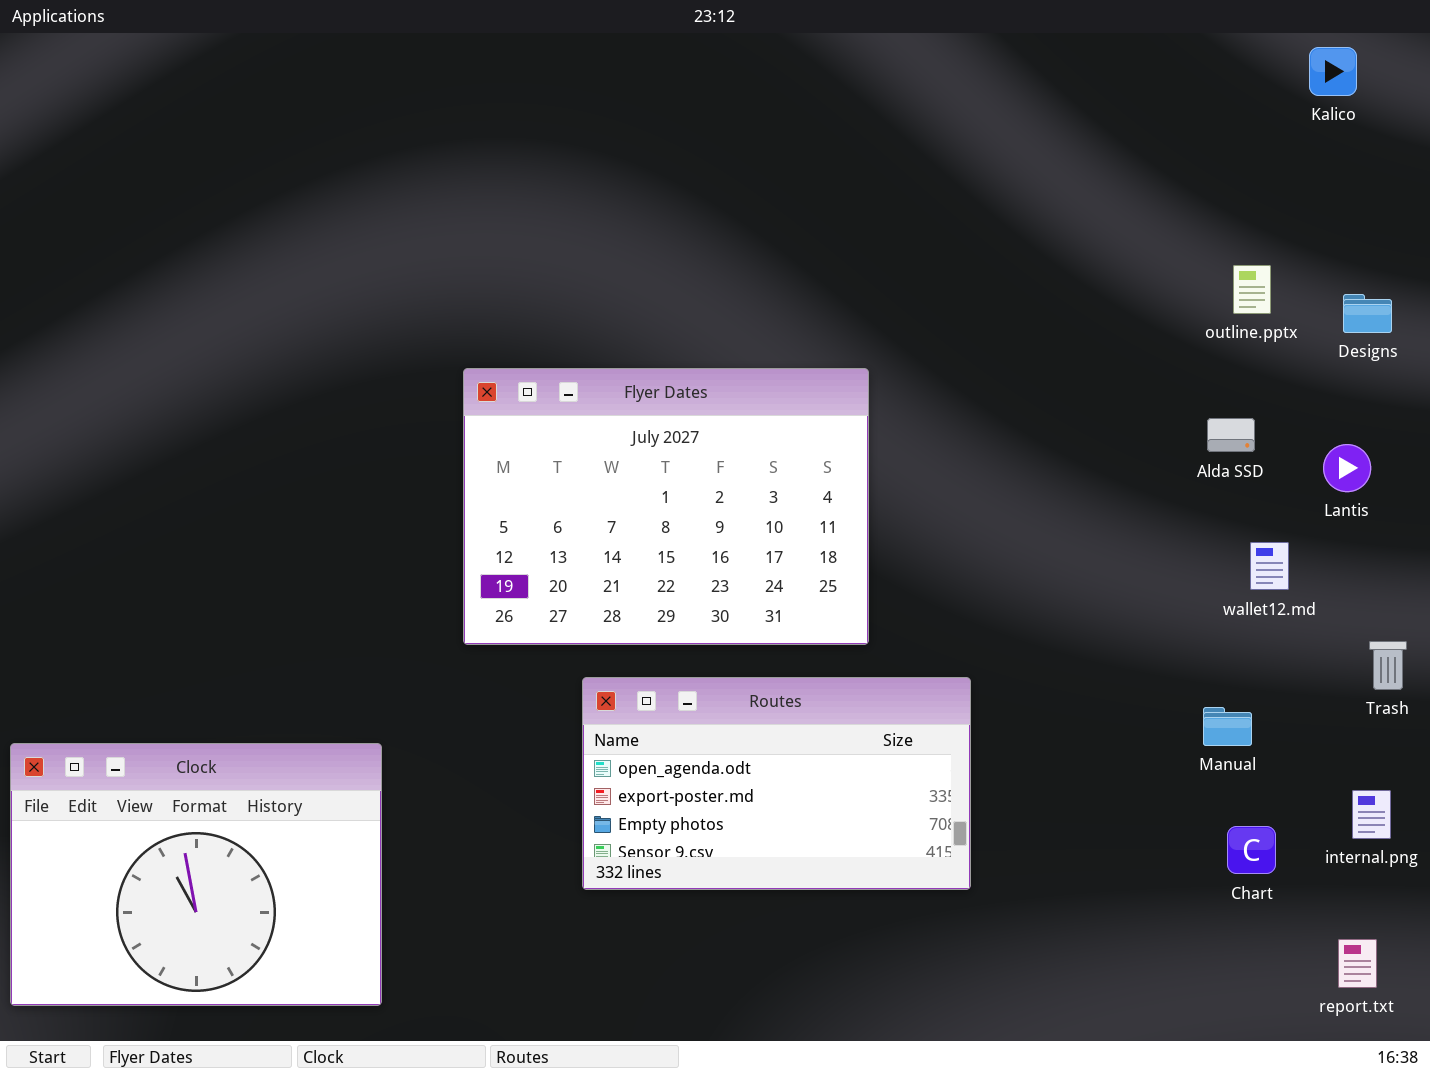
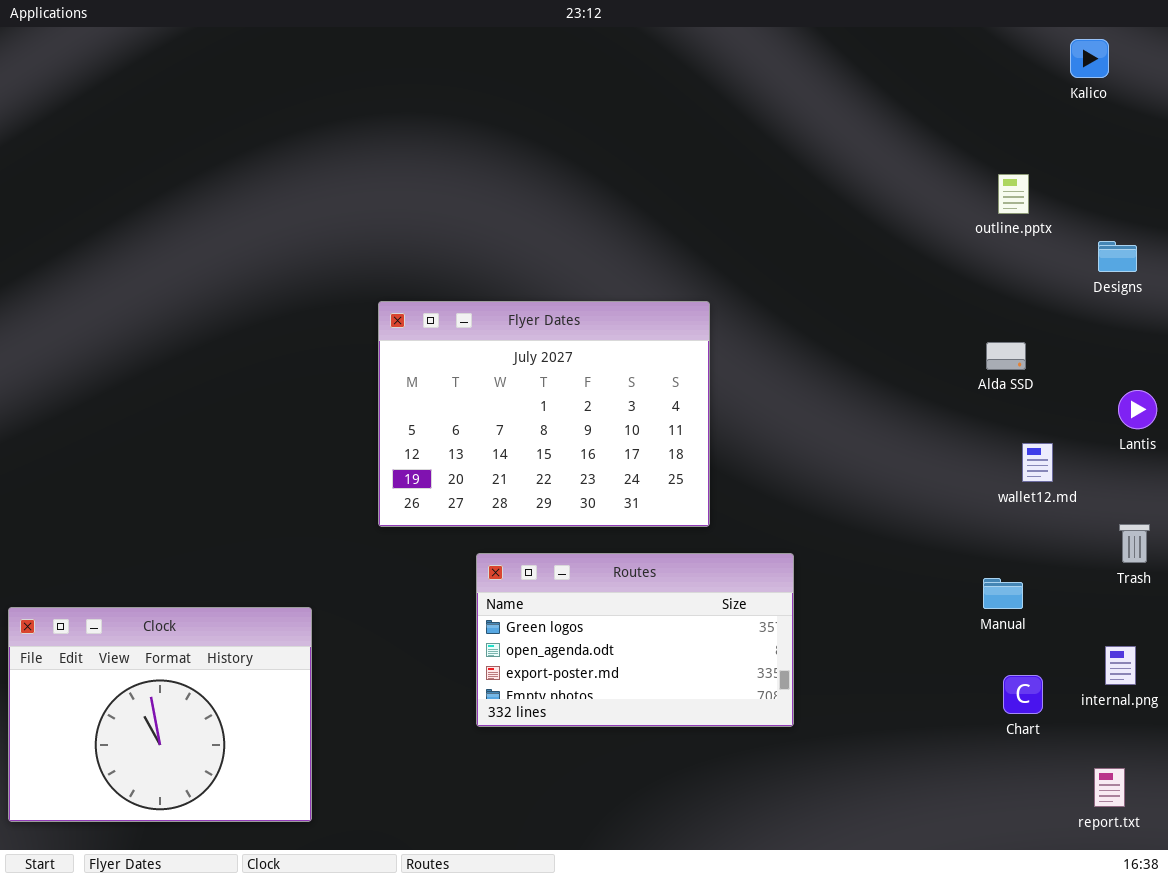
outline.pptx: [1233,265,1271,314] -> [998,174,1029,214], moved
Lantis: [1323,444,1371,492] -> [1118,390,1157,429], moved
Routes: [582,677,971,890] -> [476,553,794,727], scrolled up 1 row

